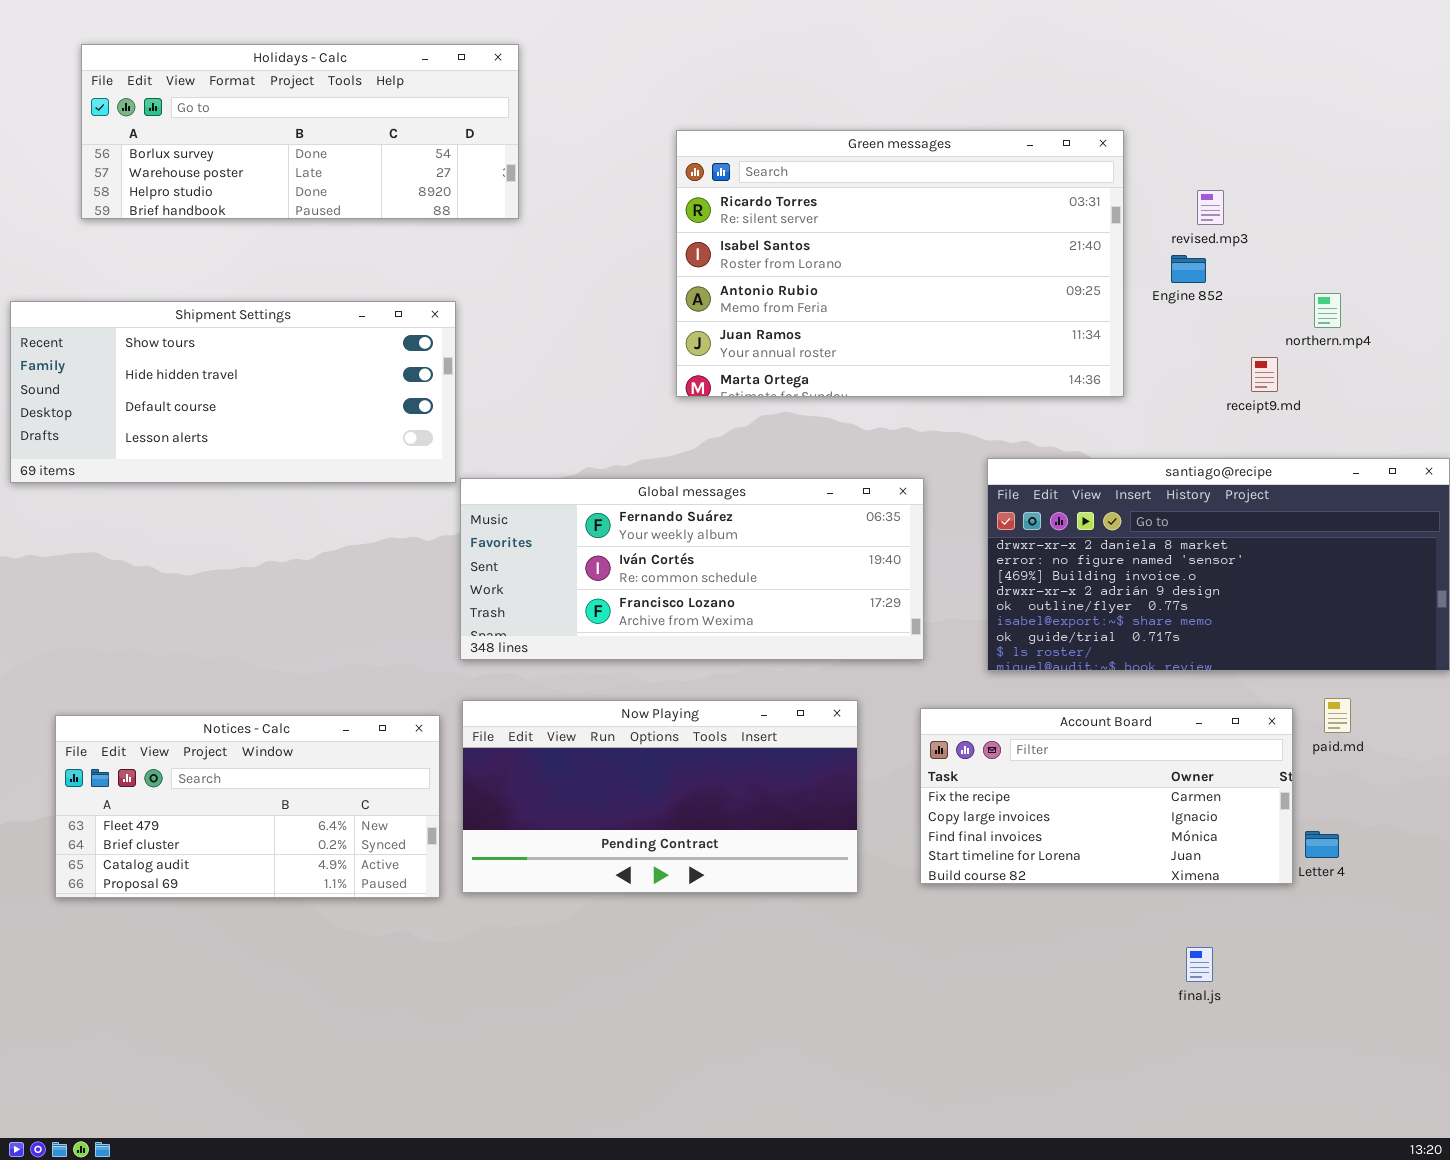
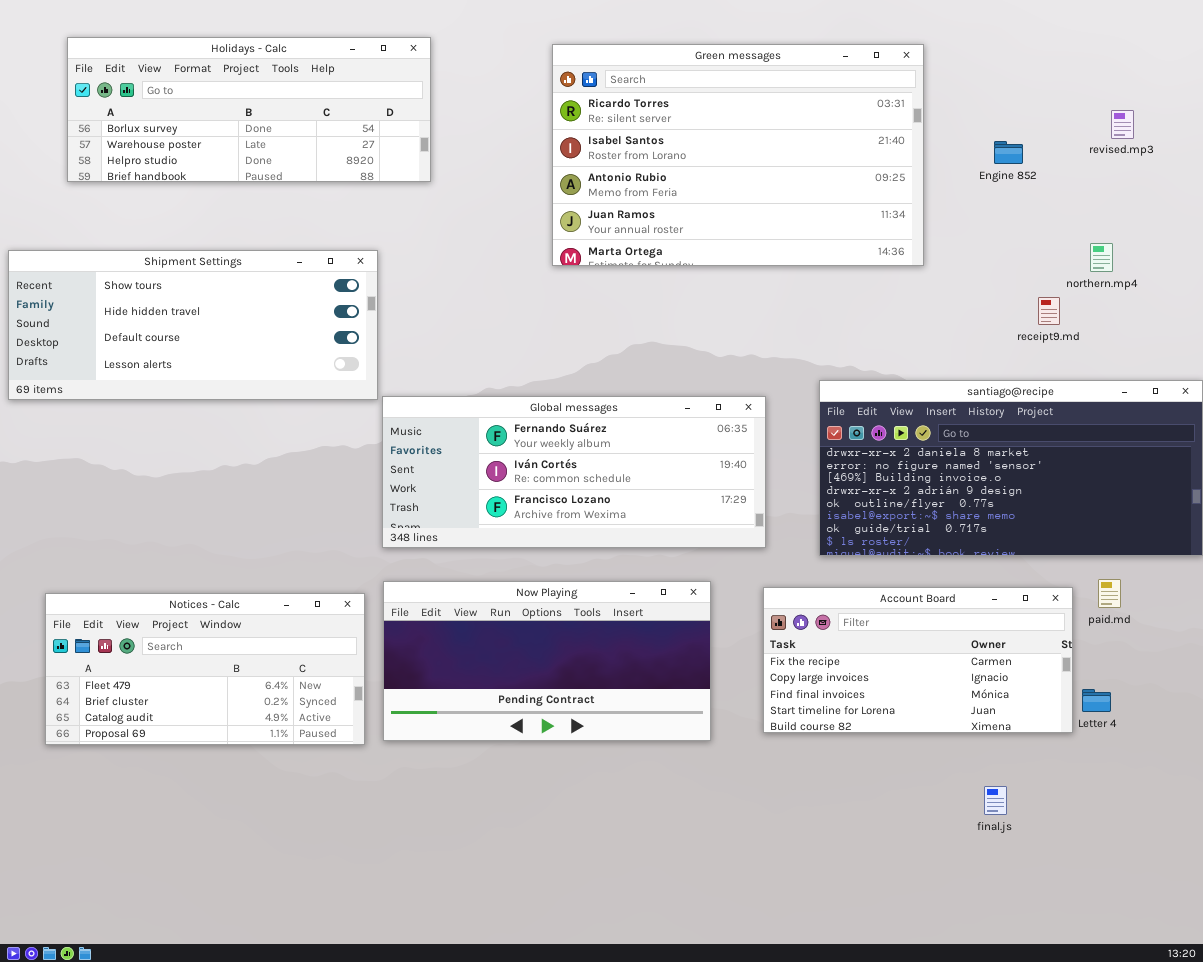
Green messages: [676,130,1124,397] -> [552,44,924,266], moved
revised.mp3: [1197,190,1224,225] -> [1111,110,1134,139], moved
Engine 852: [1171,255,1206,283] -> [994,141,1023,164], moved

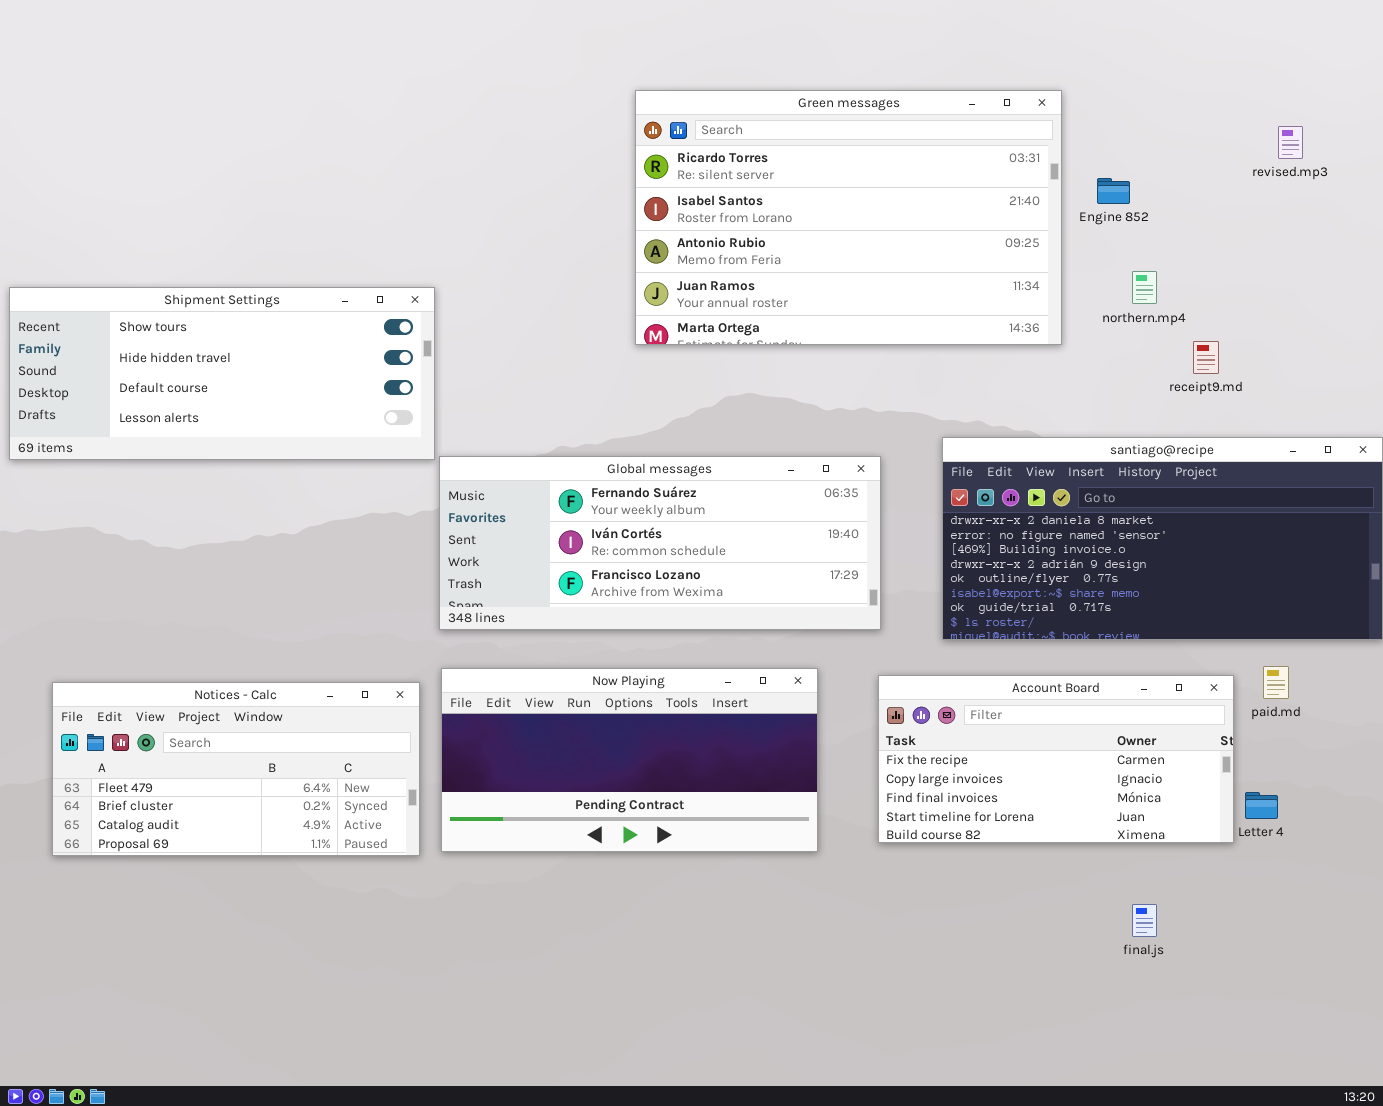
Holidays - Calc: [67,37,431,182] -> none, closed
Green messages: [552,44,924,266] -> [635,90,1062,345], moved
Engine 852: [994,141,1023,164] -> [1097,178,1130,204], moved
northern.mp4: [1090,243,1113,272] -> [1132,271,1157,304], moved

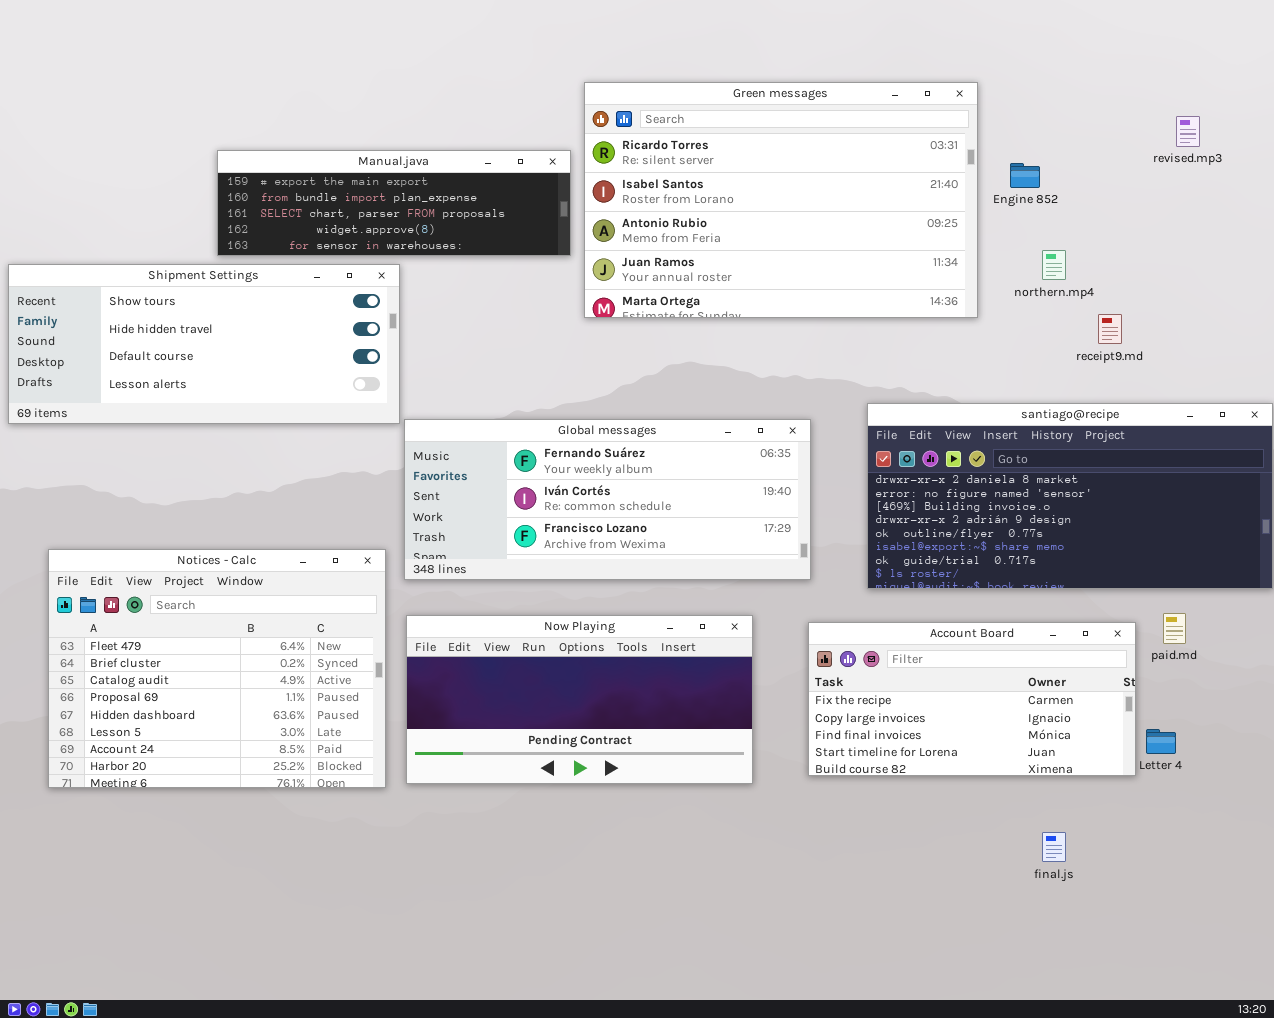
Manual.java: none -> [217,150,571,256], opened
Notices - Calc: [52,682,420,856] -> [48,549,386,788], resized

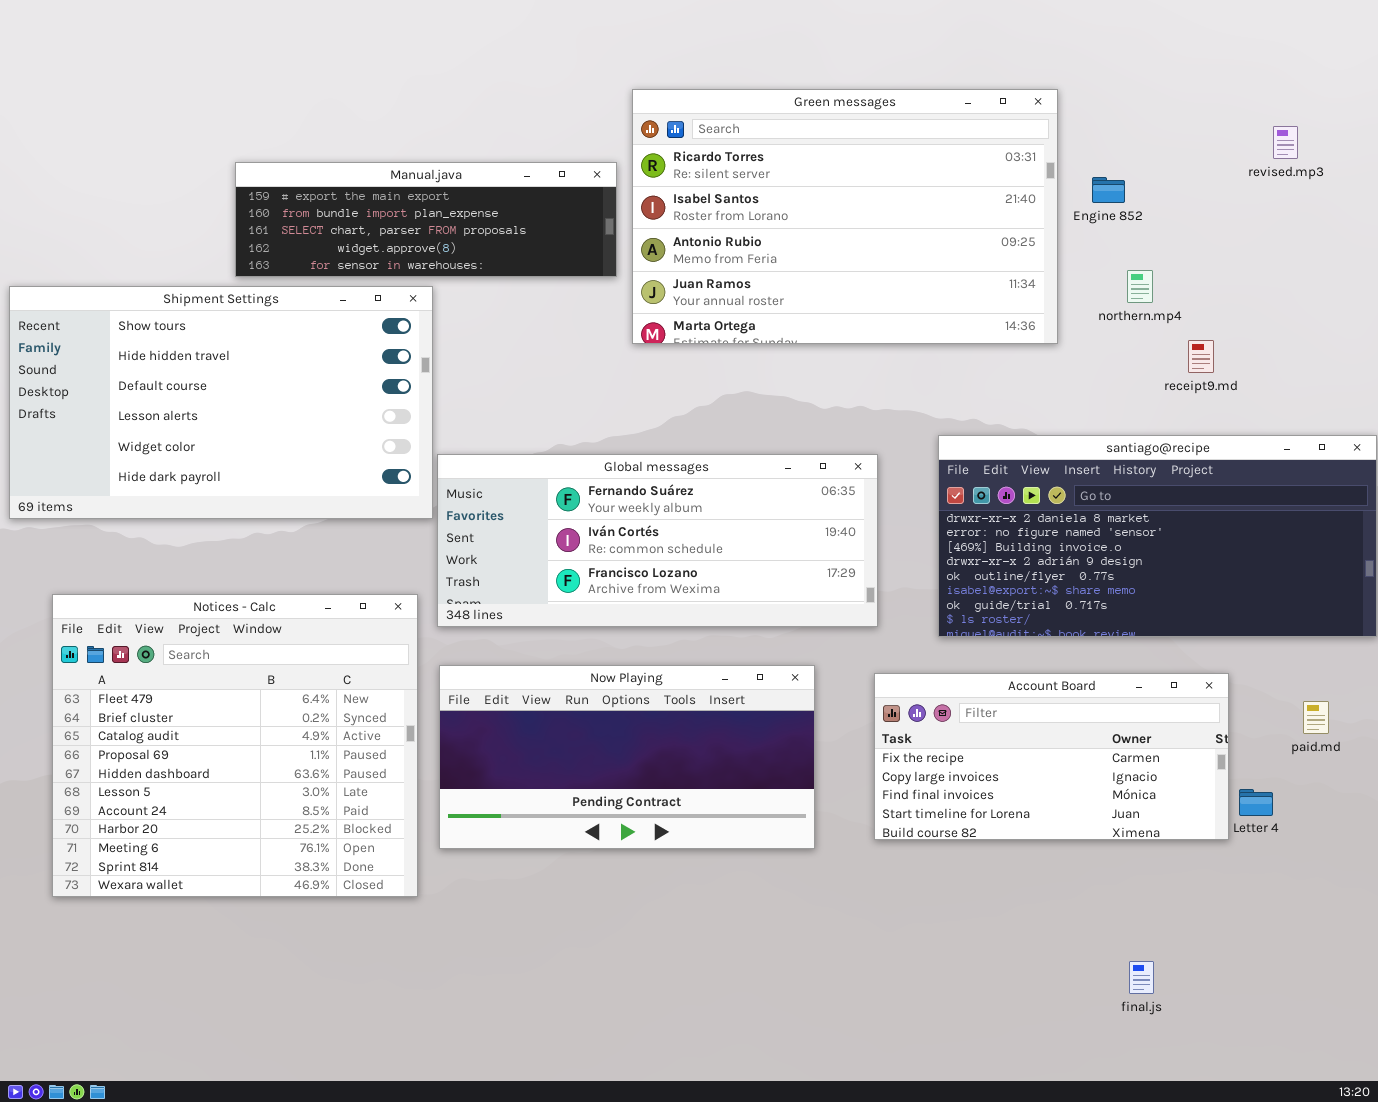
Shipment Settings: [8,264,400,424] -> [9,286,433,519], resized
Notices - Calc: [48,549,386,788] -> [52,594,418,897], resized
paid.md: [1163,613,1186,644] -> [1303,701,1329,734], moved
final.js: [1042,832,1066,862] -> [1129,961,1154,994], moved

